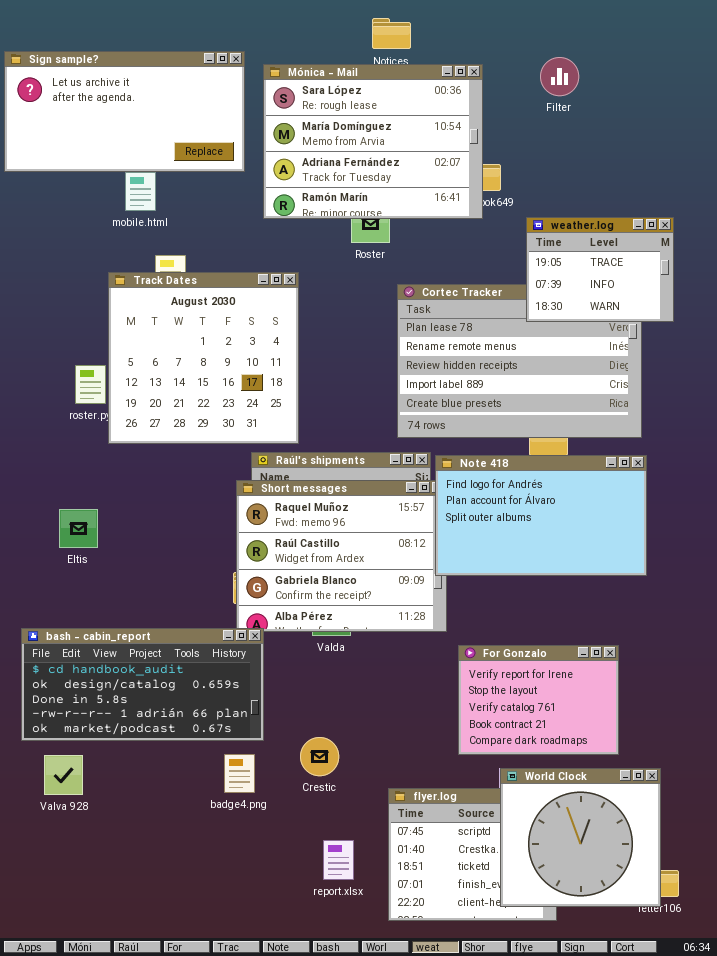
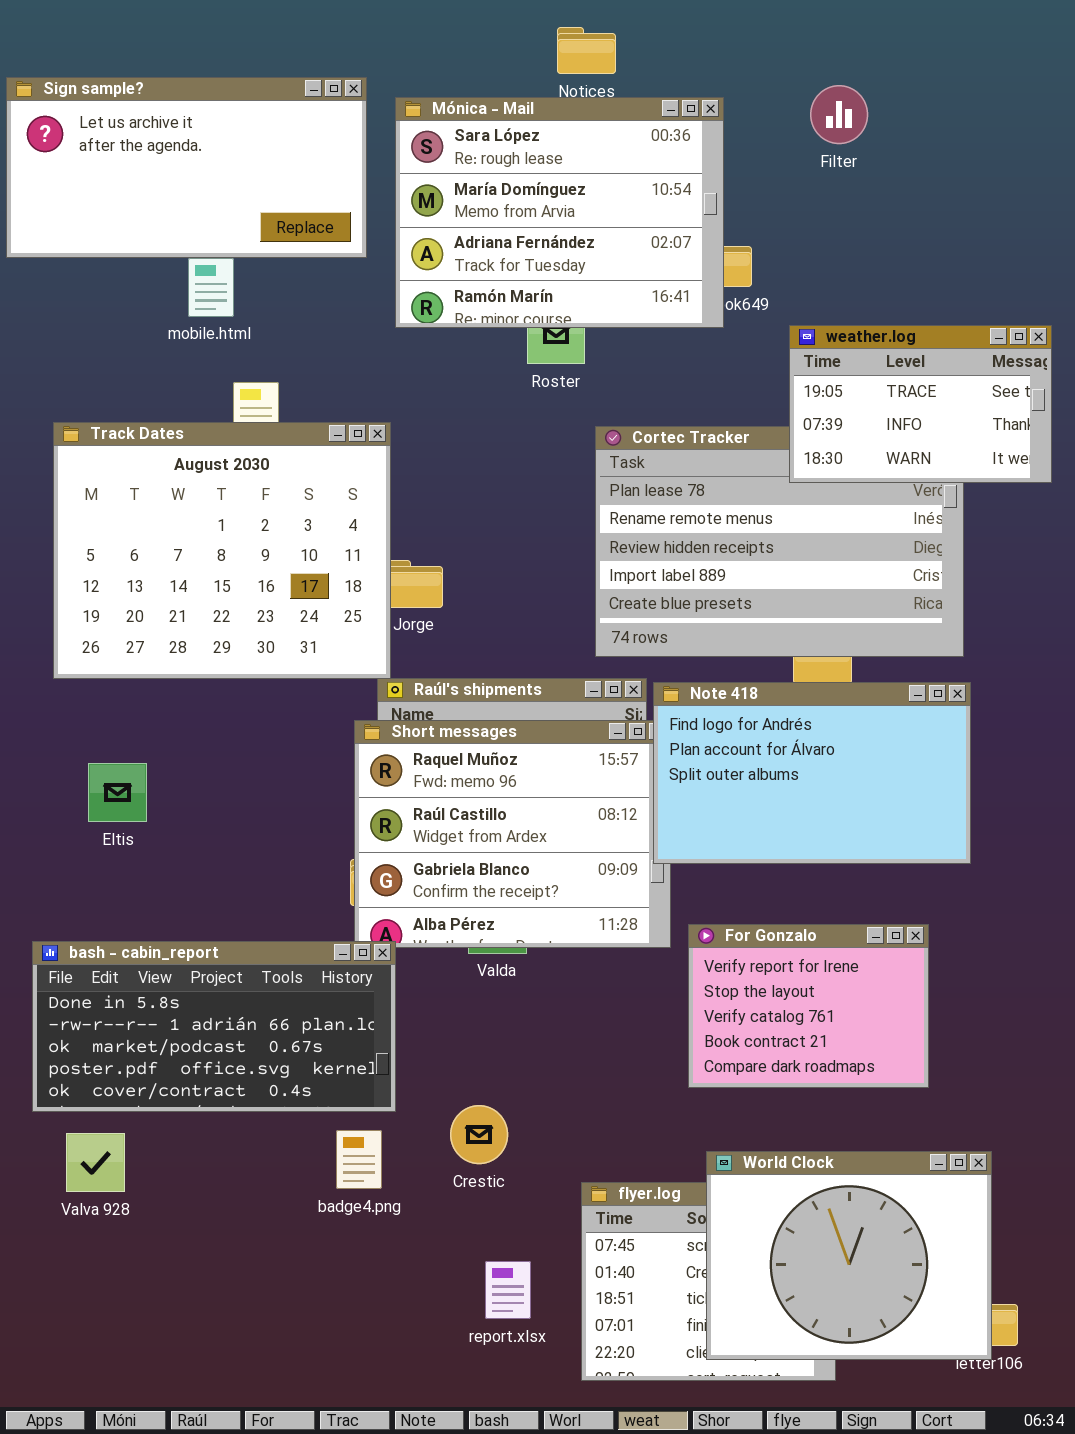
weather.log: [526,217,674,322] -> [789,325,1052,483], resized
Track Dates: [108,272,299,444] -> [53,422,391,679], moved, resized
bash - cabin_report: [21,628,264,741] -> [32,941,396,1112], scrolled down 2 rows
For Gonzalo: [458,645,619,755] -> [688,924,929,1088], moved
World Clock: [500,768,661,907] -> [706,1151,992,1360], resized

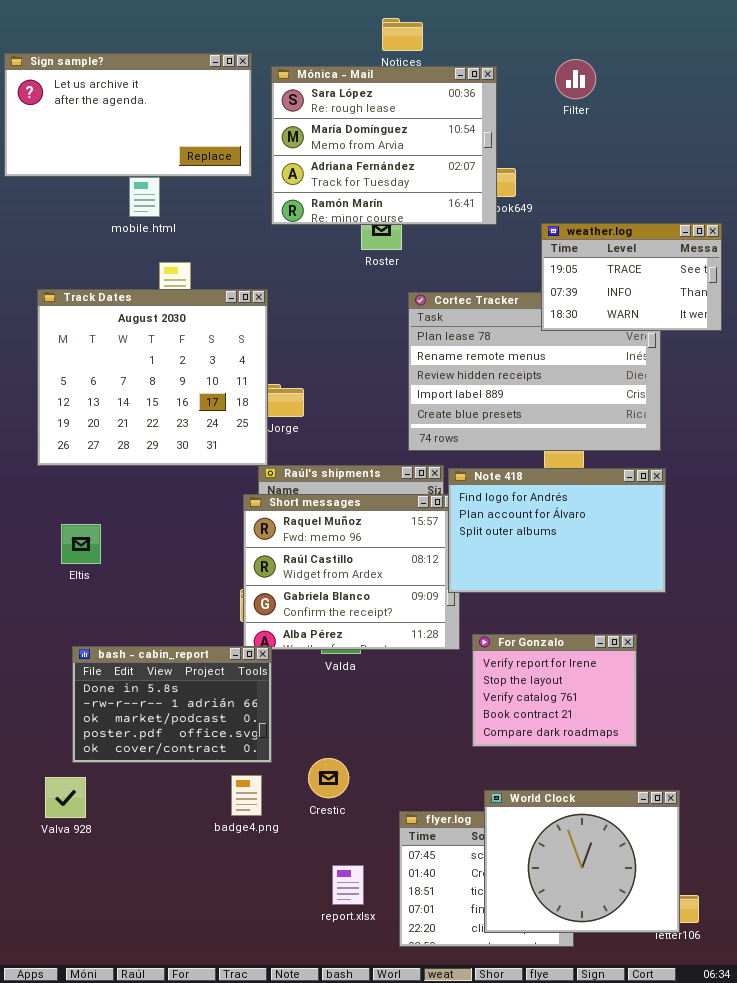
bash - cabin_report: [32,941,396,1112] -> [72,646,272,763], resized

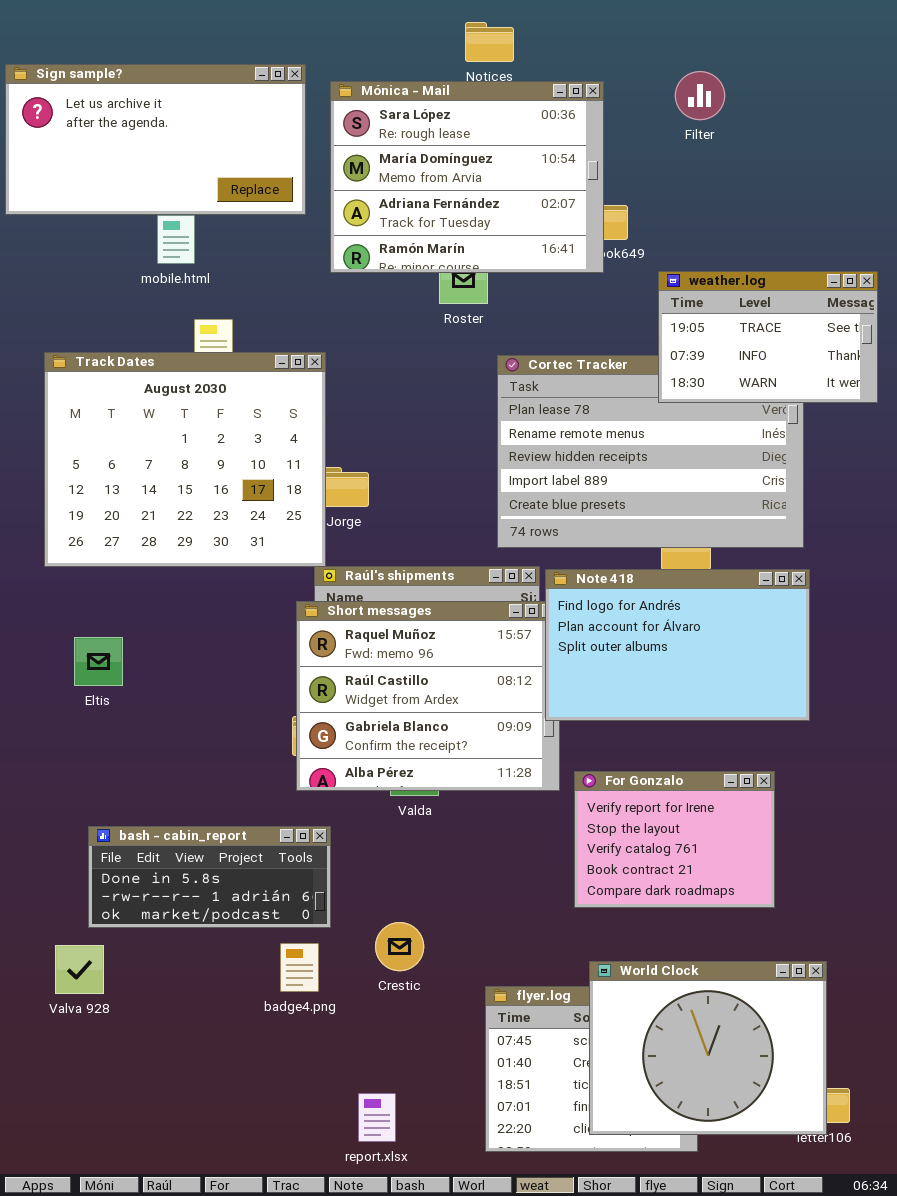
bash - cabin_report: [72,646,272,763] -> [88,826,331,928], resized
report.xlsx: [332,865,364,905] -> [358,1093,396,1142], moved

